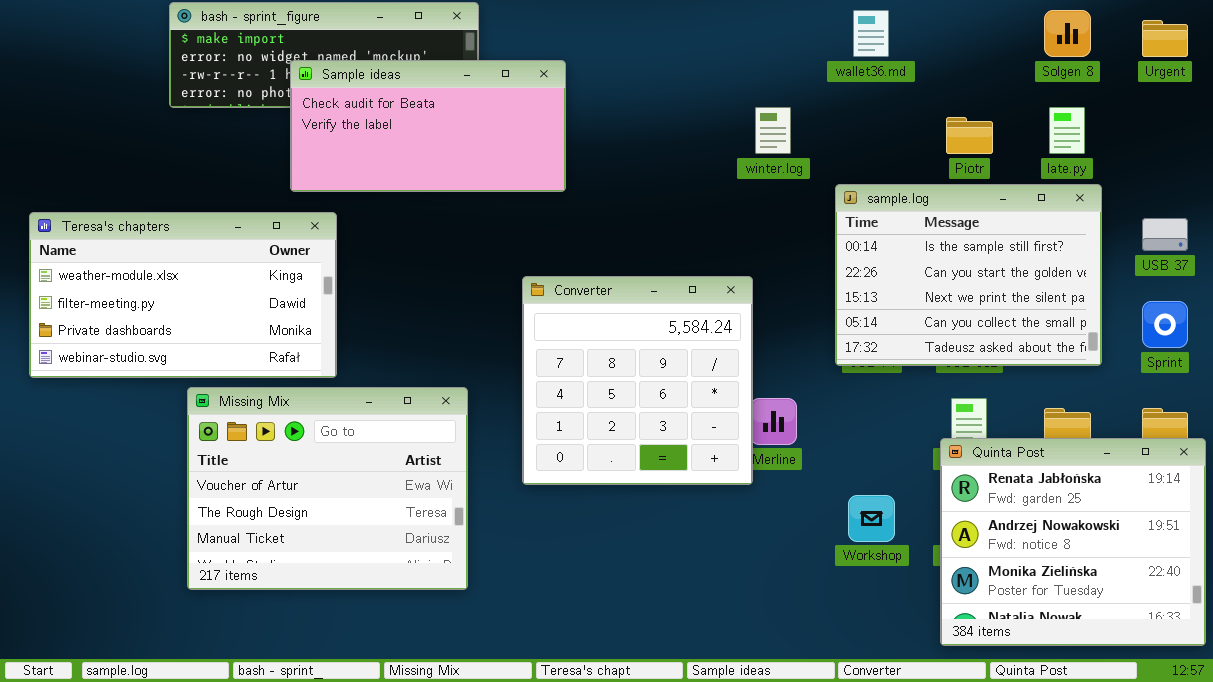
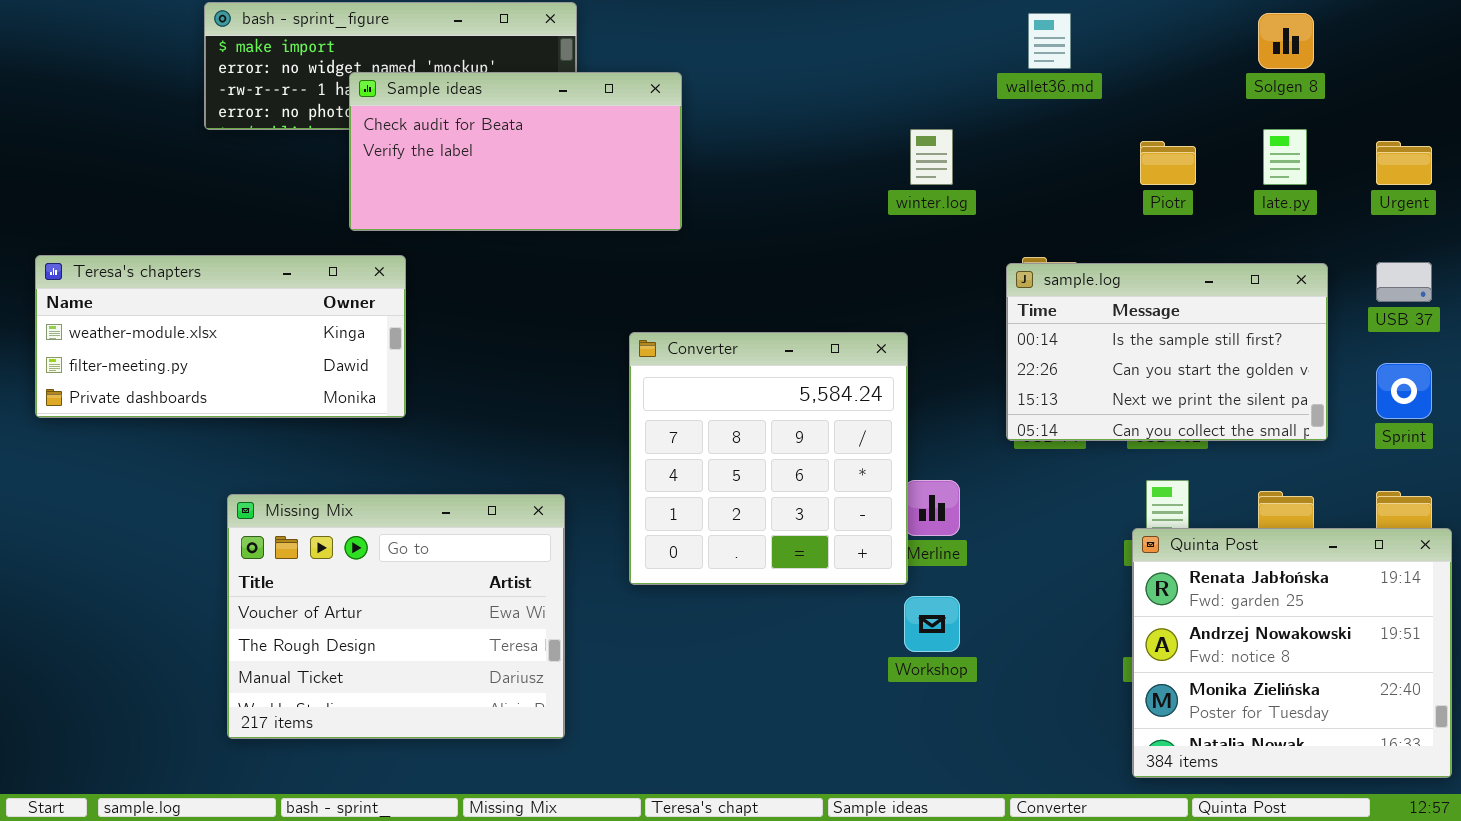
Urgent: [1142,20,1188,57] -> [1376,141,1432,185], moved
sample.log: [835,184,1102,366] -> [1006,263,1328,441], resized
Teresa's chapters: [29,212,337,378] -> [35,255,406,418], resized
Missing Mix: [187,387,468,590] -> [227,494,565,739], moved
Workshop: [848,495,895,542] -> [904,596,960,652], moved

